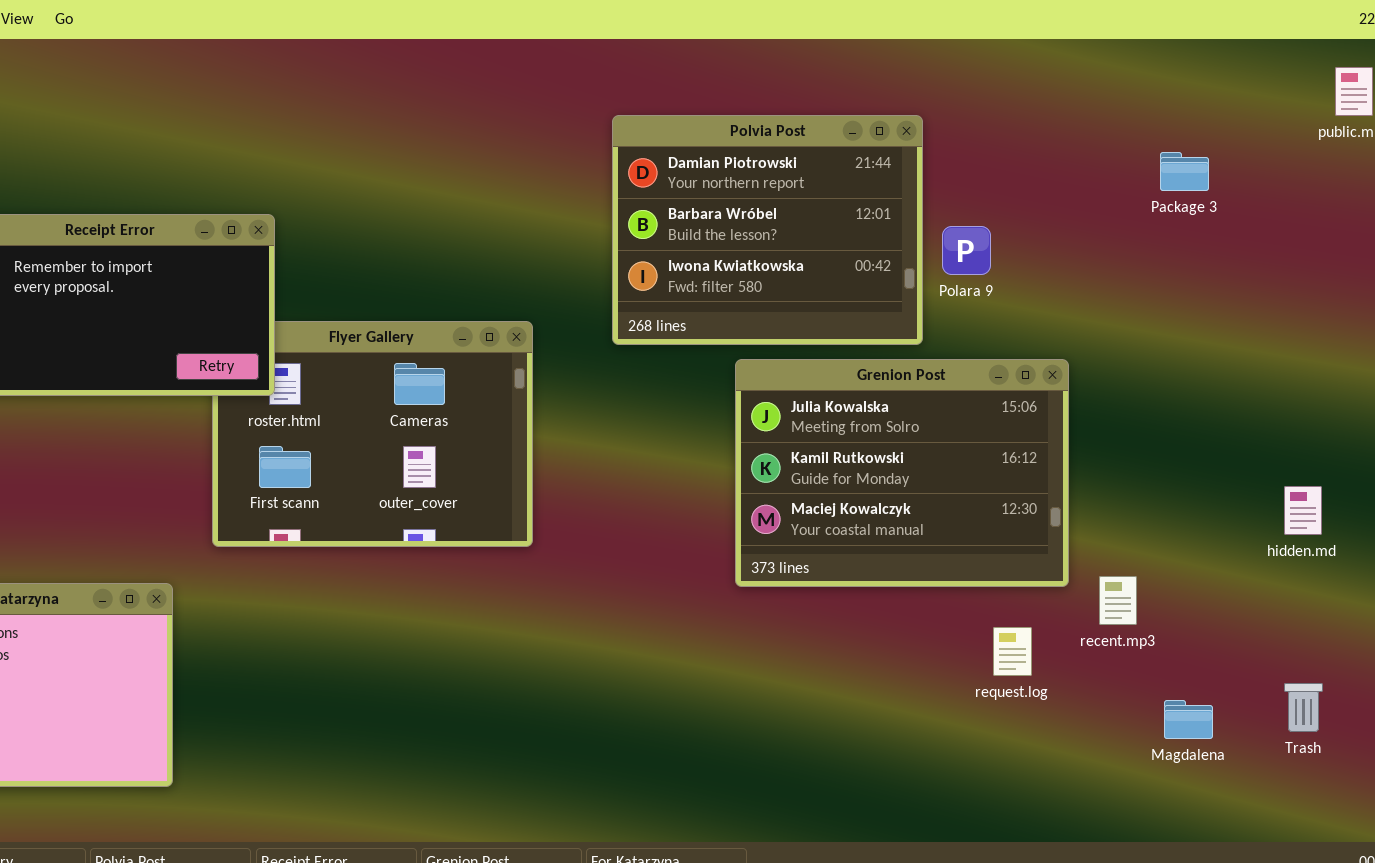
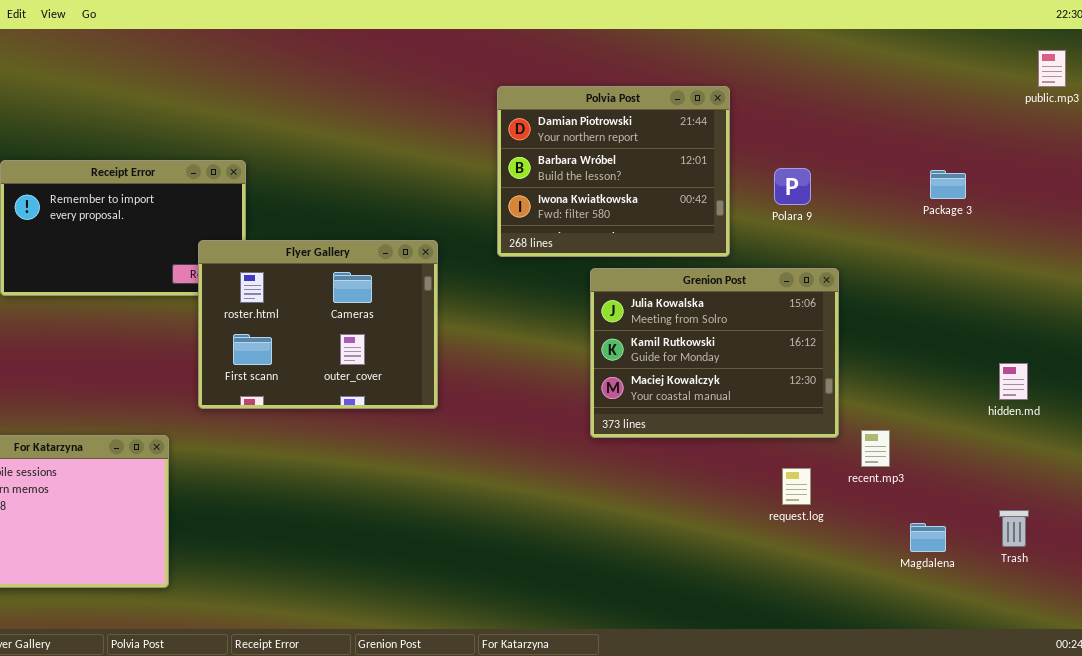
Package 3: [1160,152,1209,191] -> [930,170,966,199], moved
Polara 9: [942,226,991,275] -> [774,168,811,205], moved
Flyer Gallery: [212,321,533,547] -> [198,240,438,409], raised

